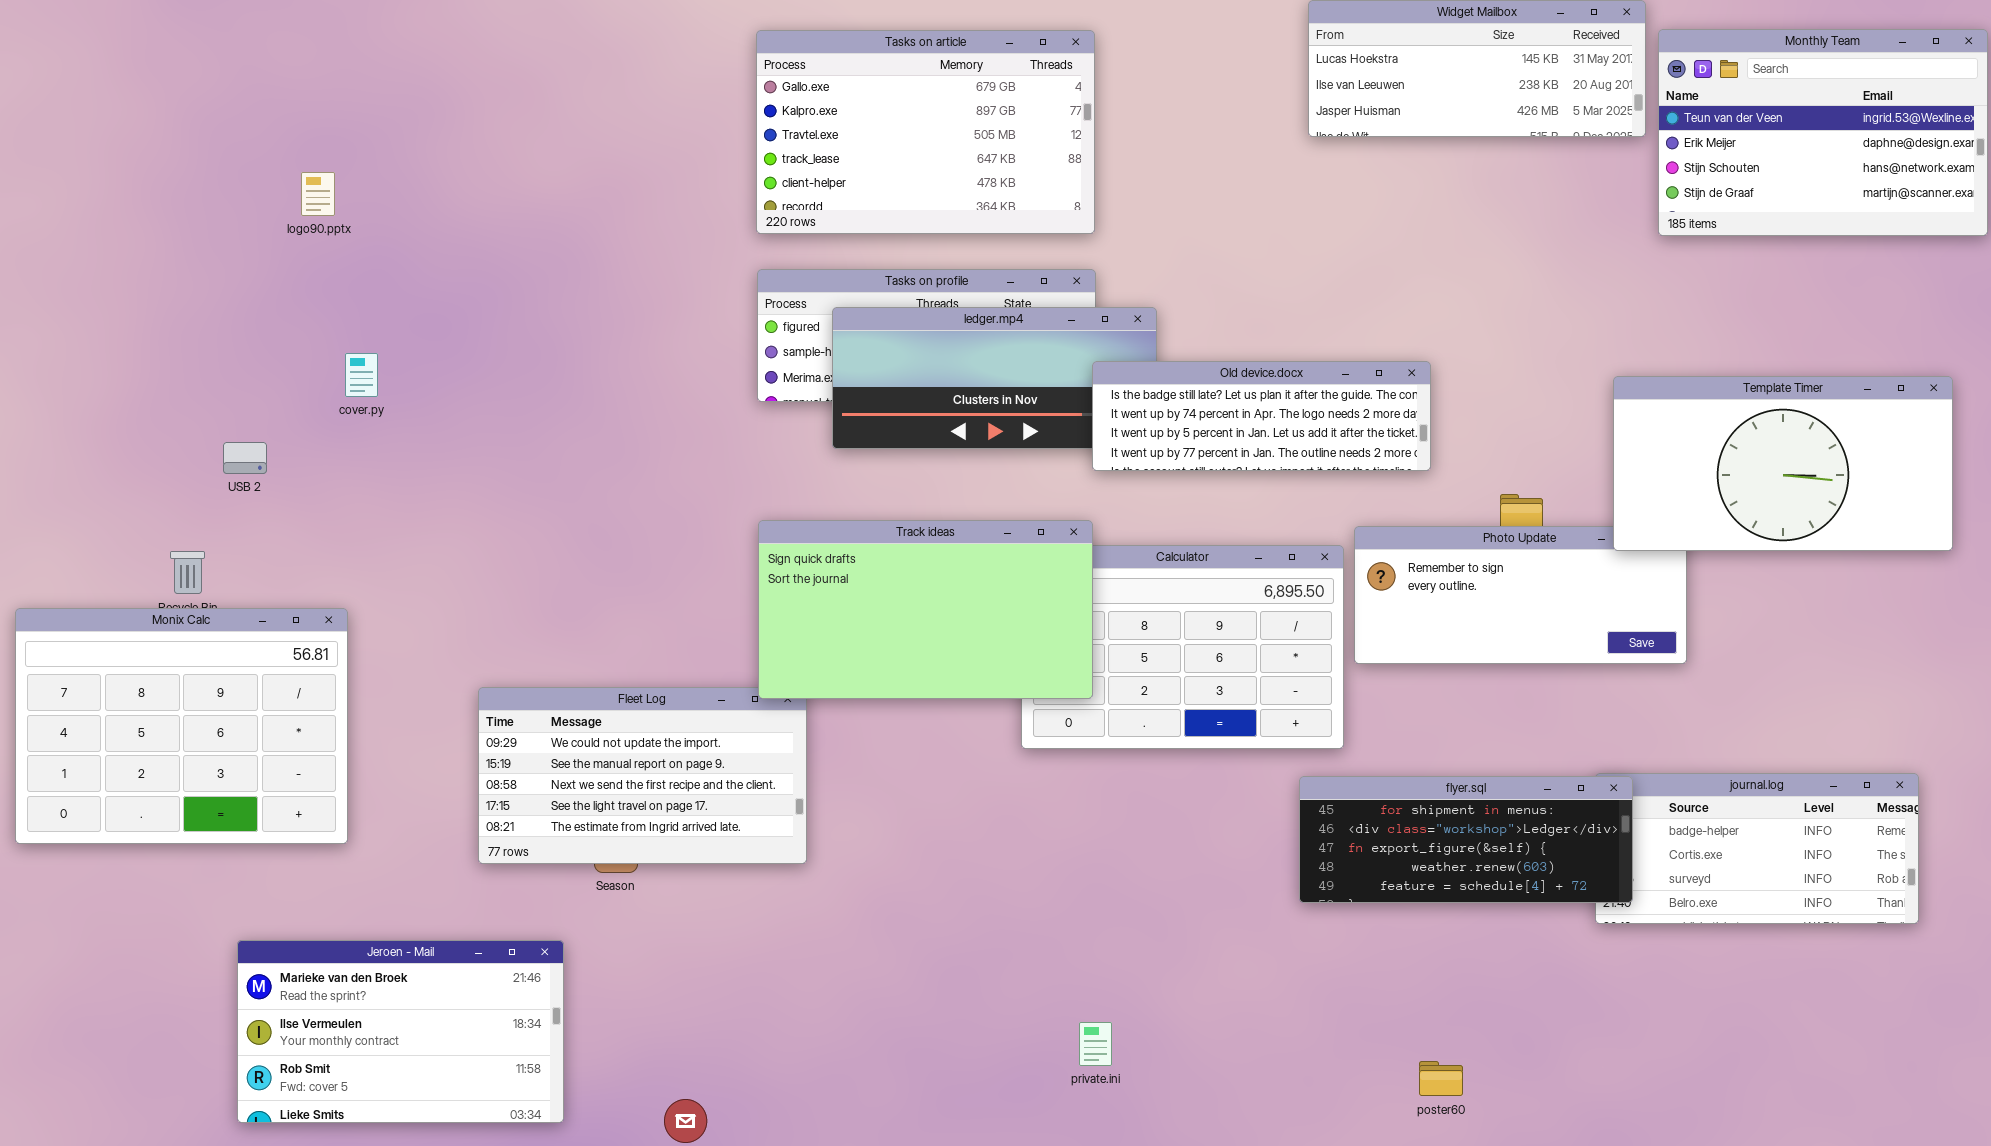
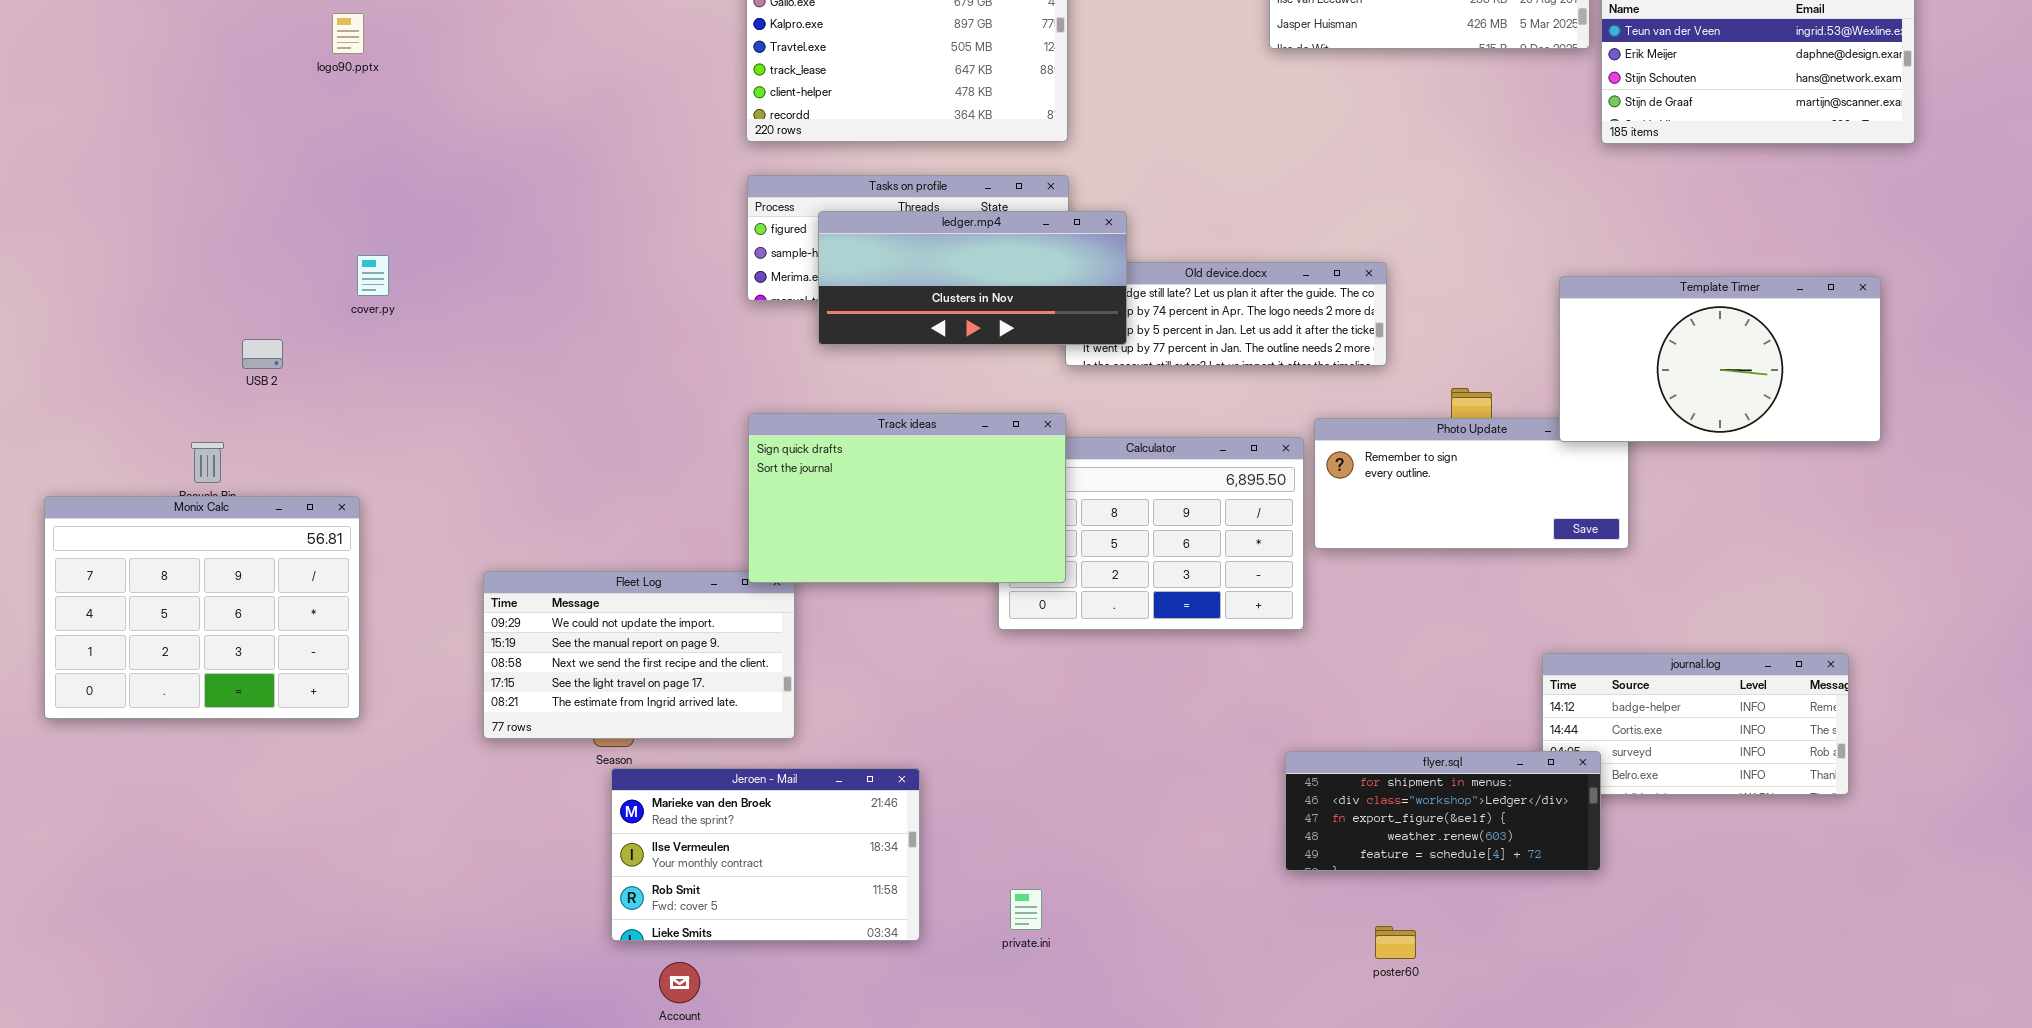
logo90.pptx: [301,172,335,216] -> [332,13,364,54], moved
ledger.mp4: [832,307,1157,449] -> [818,211,1127,345], raised
flyer.sql: [1299,776,1633,903] -> [1285,751,1601,871], moved
Jeroen - Mail: [237,940,564,1123] -> [611,768,920,941], moved
private.ini: [1079,1022,1112,1066] -> [1010,889,1042,930], moved

